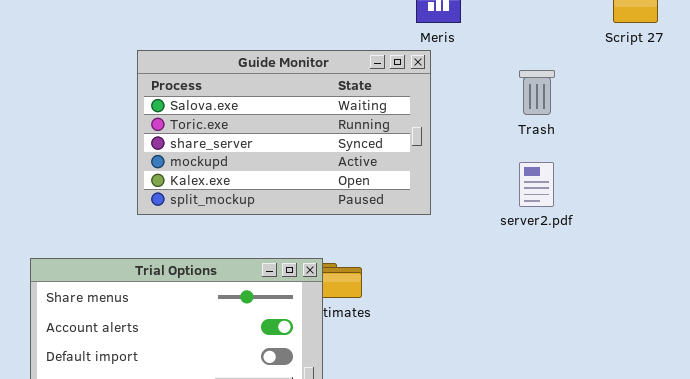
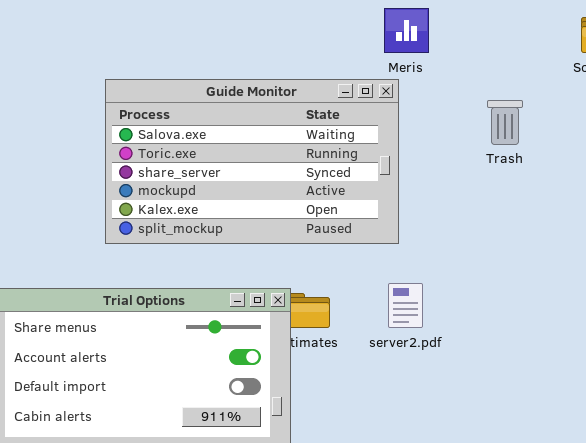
server2.pdf: [519,162,554,207] -> [388,283,423,328], moved

